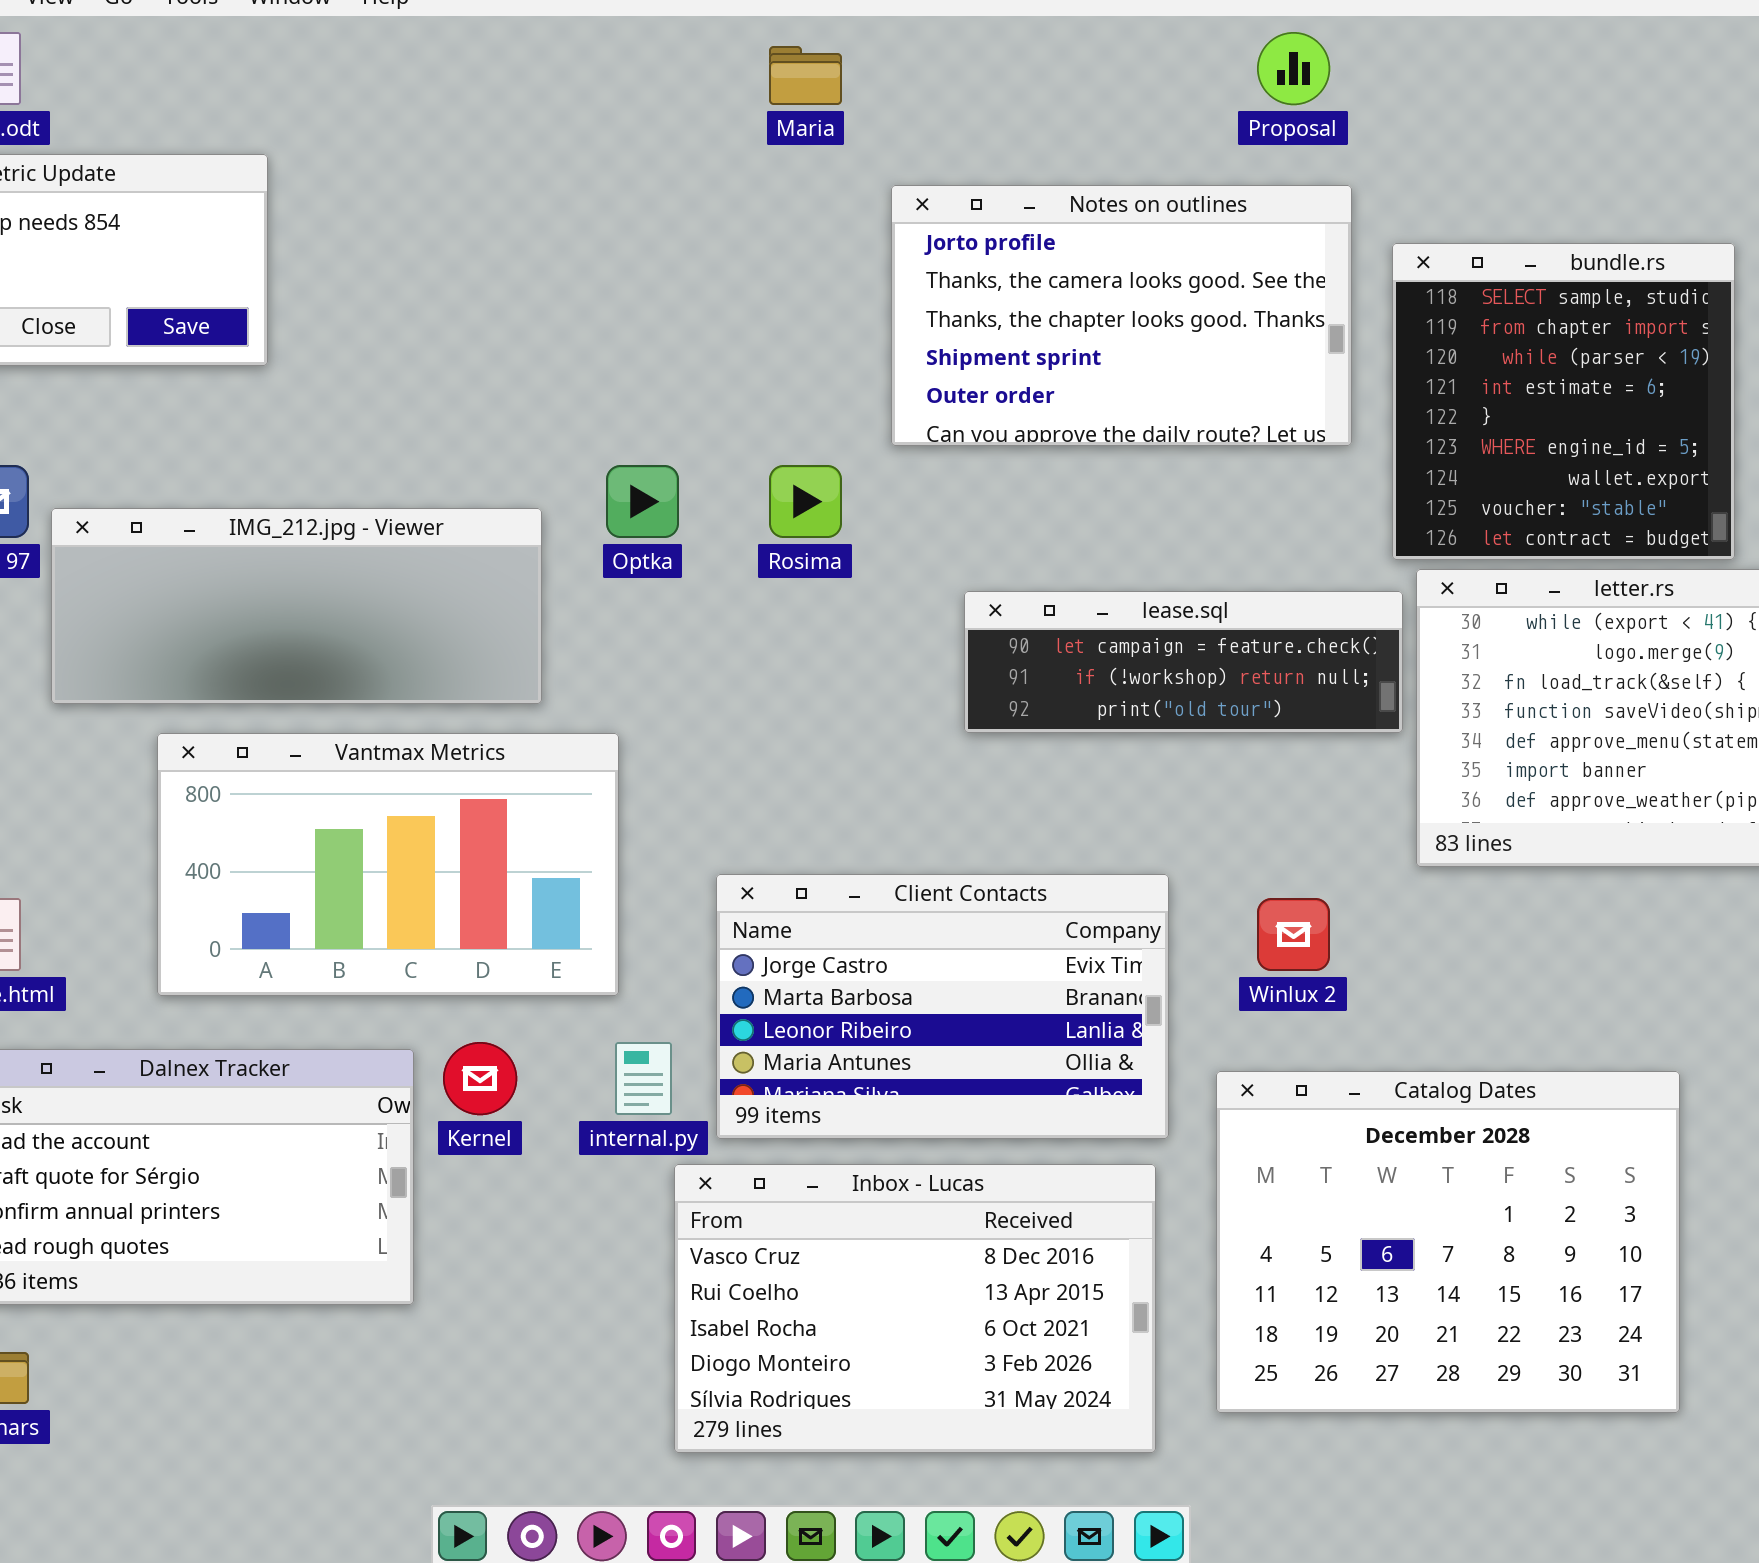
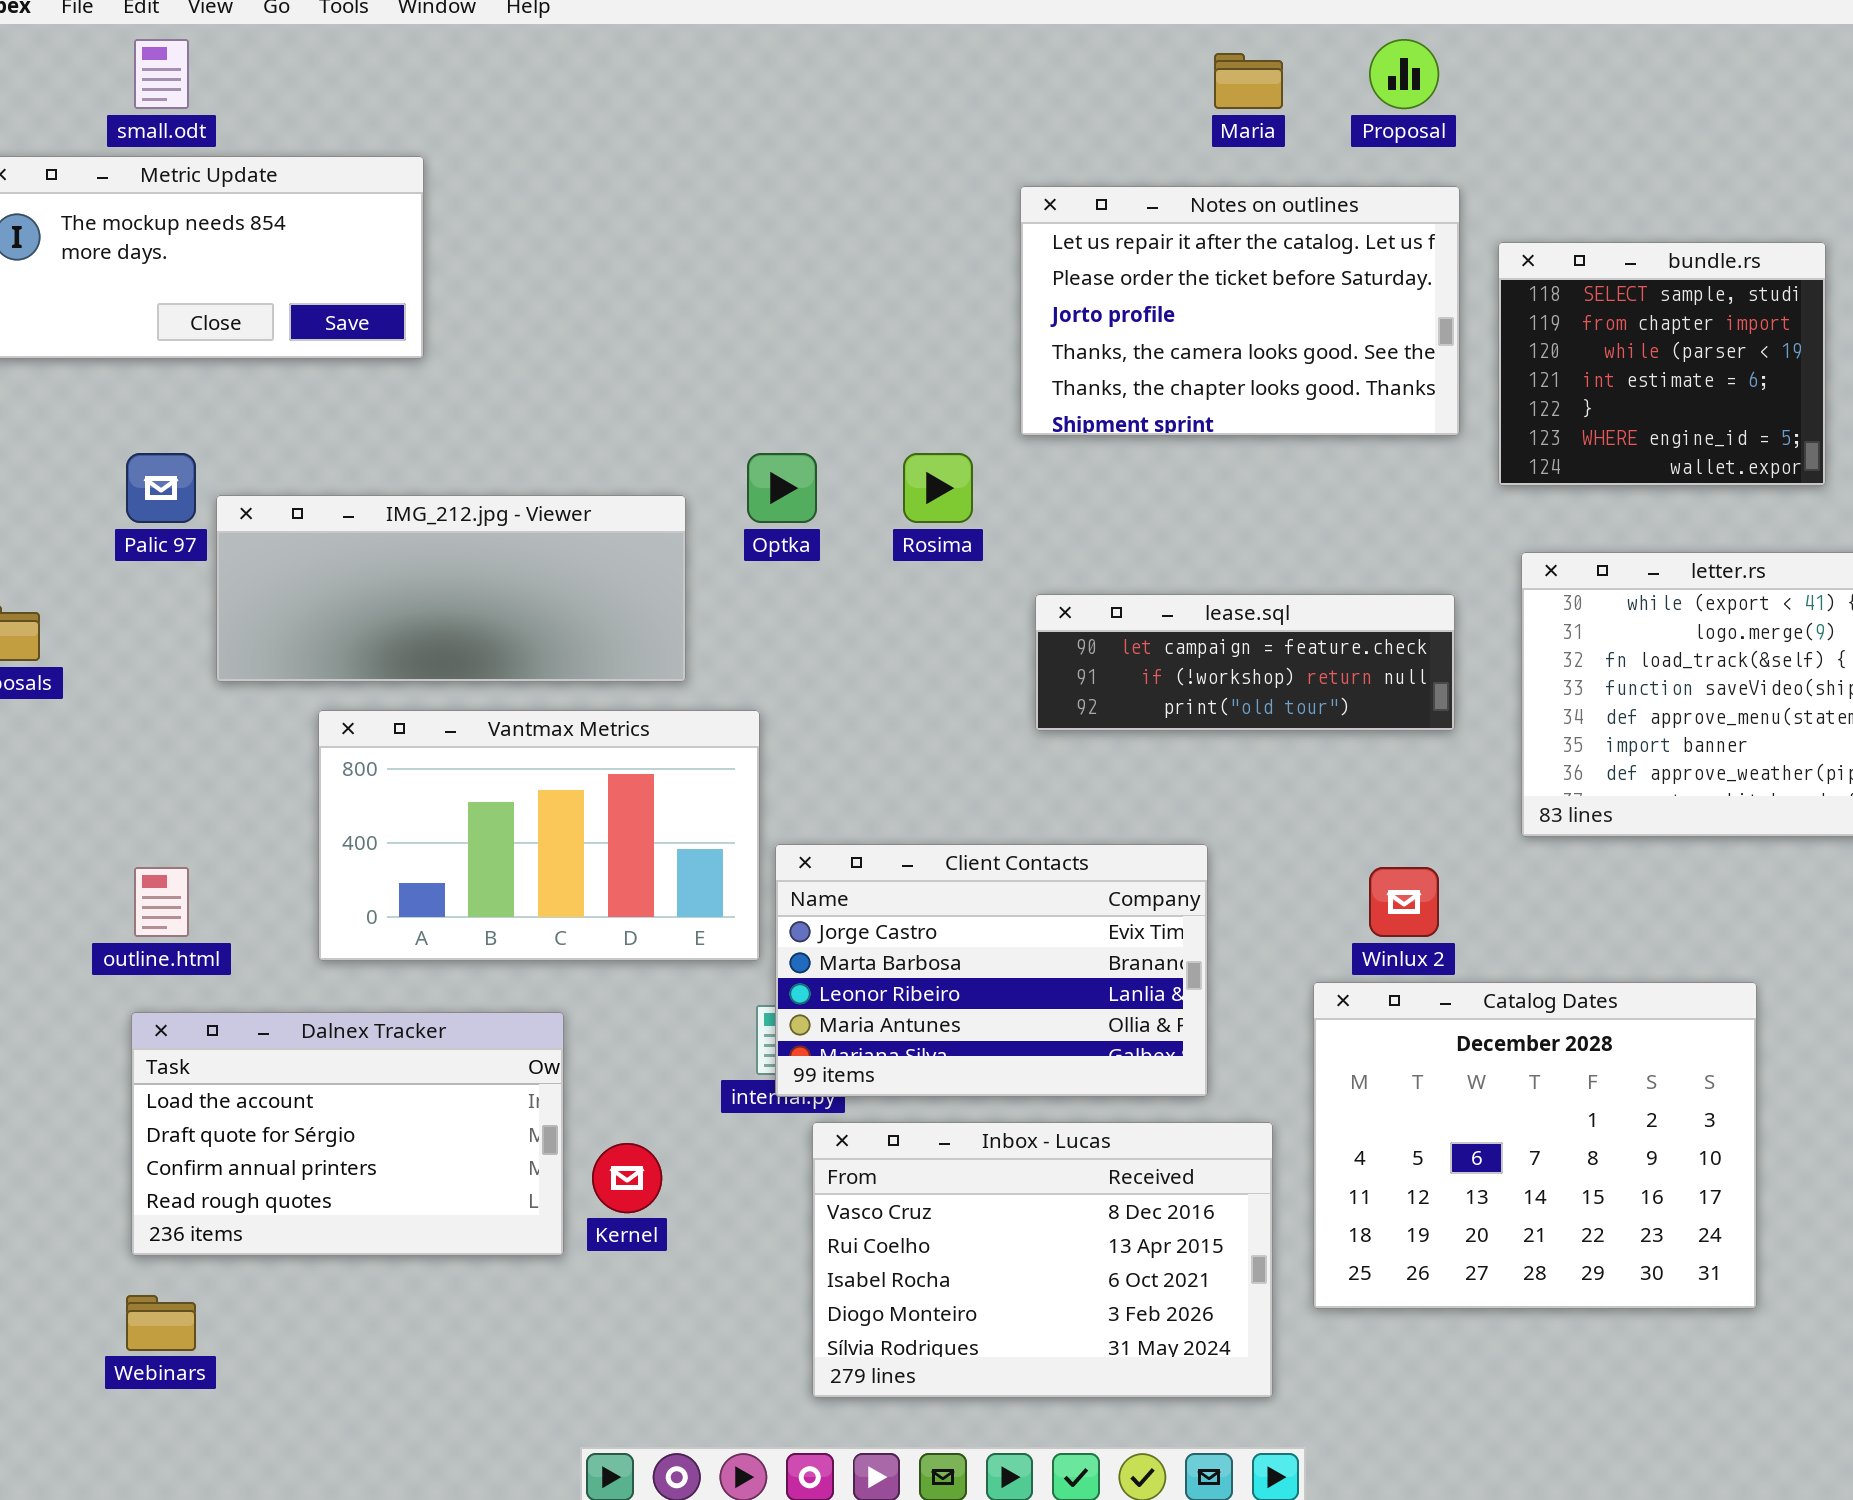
Maria: [769,46,842,105] -> [1214,53,1283,109], moved
Notes on outlines: [891,185,1352,446] -> [1020,186,1460,436], scrolled up 2 rows
bundle.rs: [1392,243,1735,560] -> [1498,242,1826,486], resized
lease.sql: [964,591,1403,733] -> [1035,594,1455,731], moved
Client Contacts: [716,874,1169,1139] -> [775,844,1208,1097], moved
Kernel: [443,1042,517,1115] -> [592,1143,662,1213], moved
Catalog Dates: [1216,1071,1680,1413] -> [1313,982,1757,1309], moved

